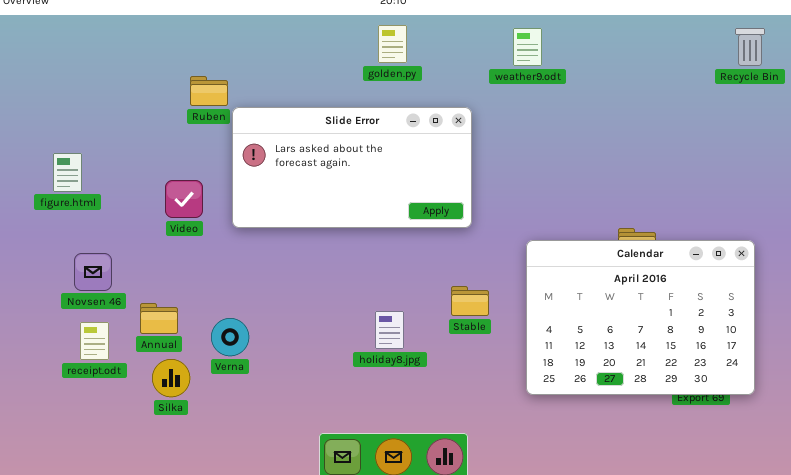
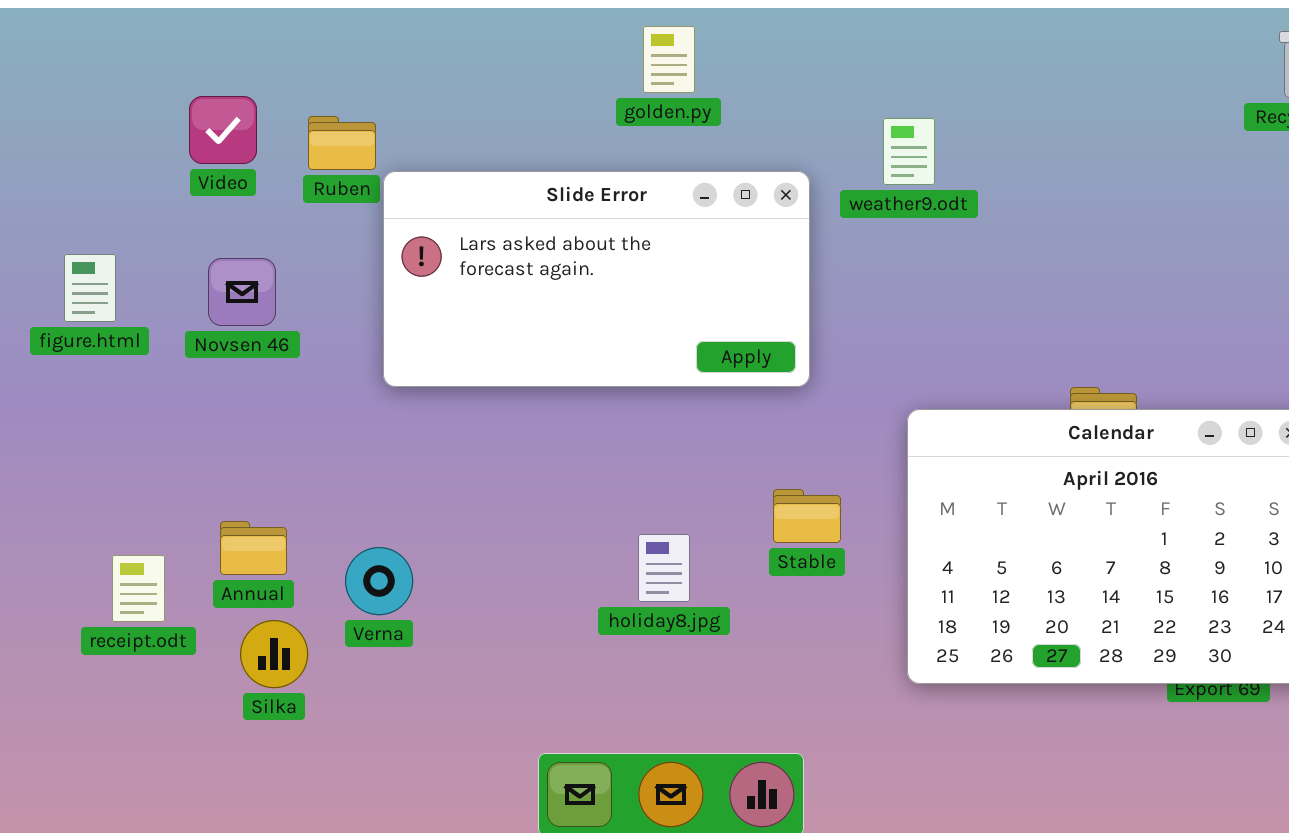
weather9.odt: [513,28,542,66] -> [883,118,935,185], moved
Video: [165,180,203,218] -> [189,96,257,164], moved
Novsen 46: [74,253,112,291] -> [208,258,276,326], moved

